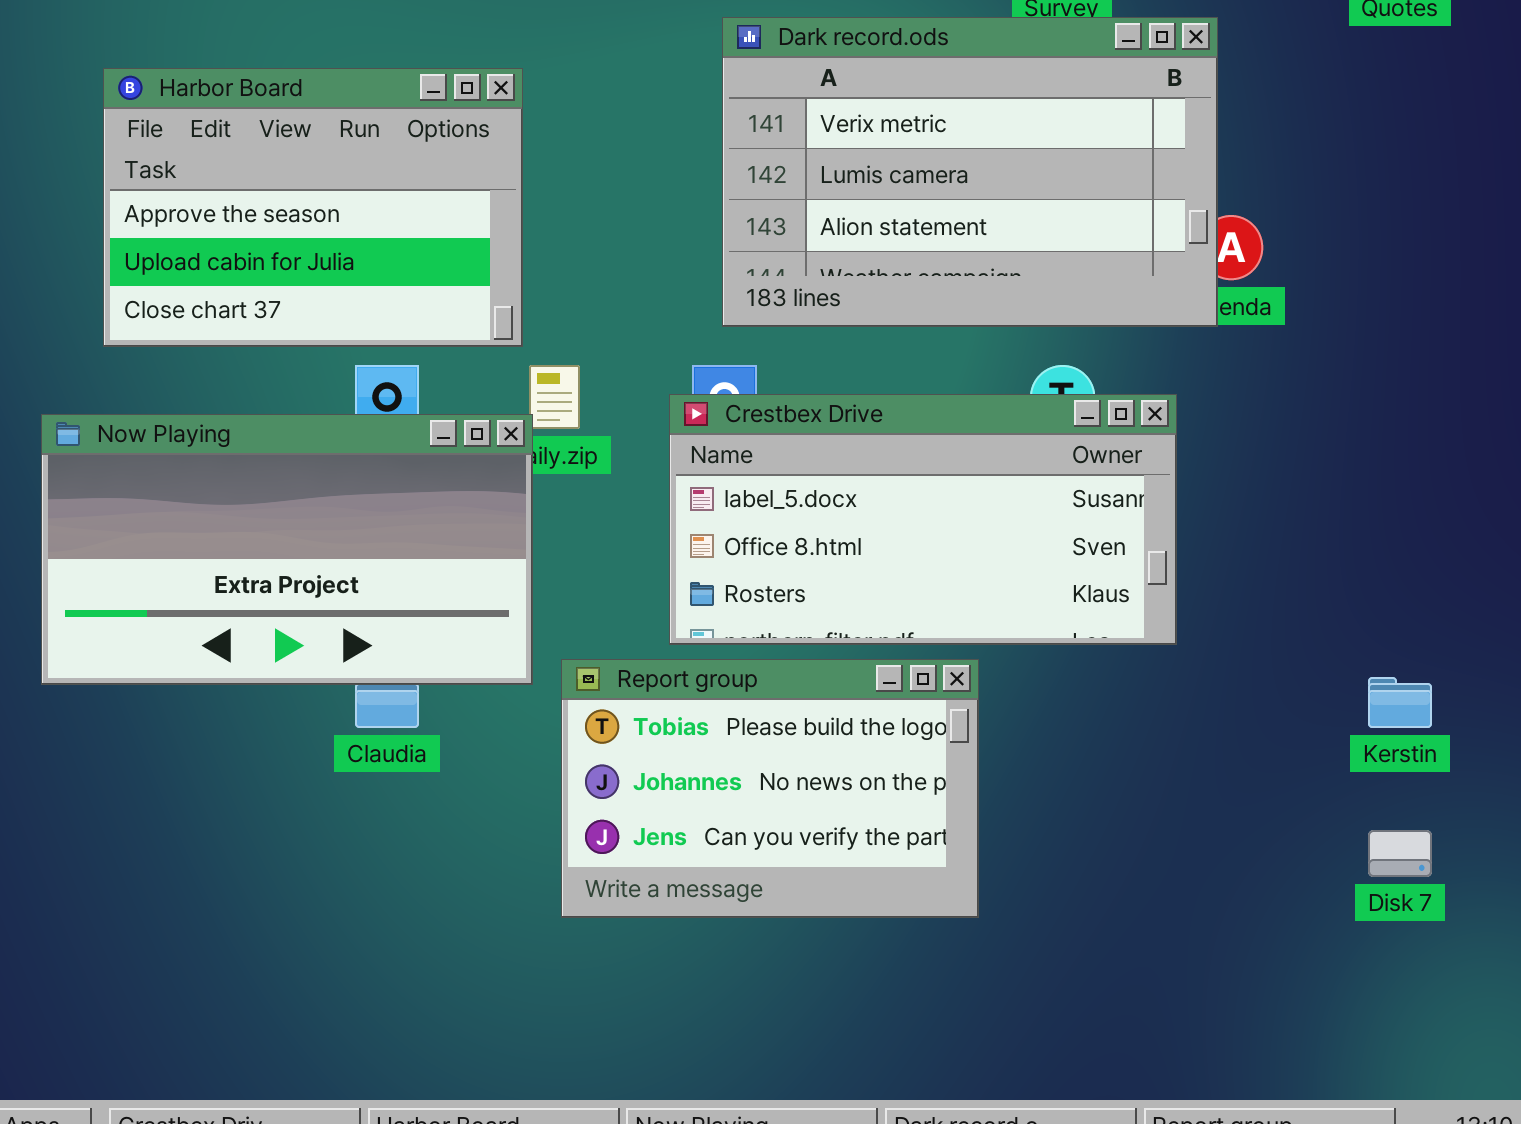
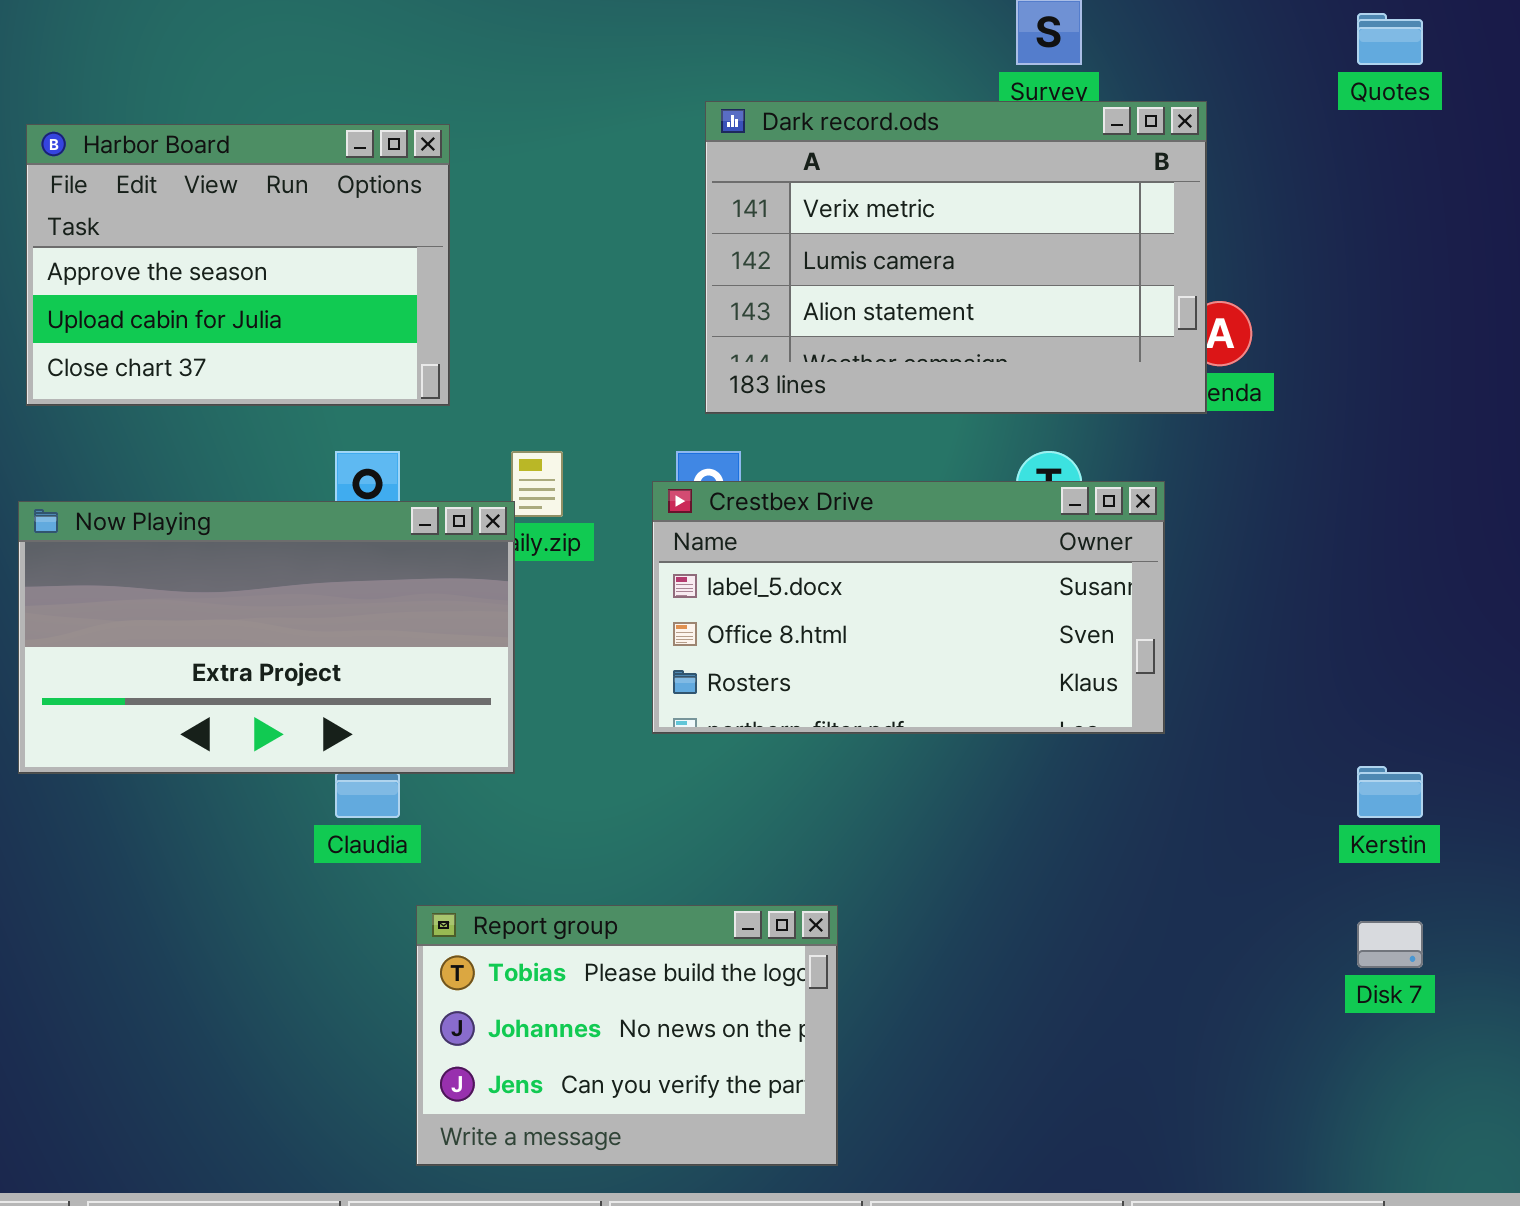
Harbor Board: [103,68,523,347] -> [26,124,450,406], moved
Report group: [561,659,979,918] -> [416,905,838,1166], moved

